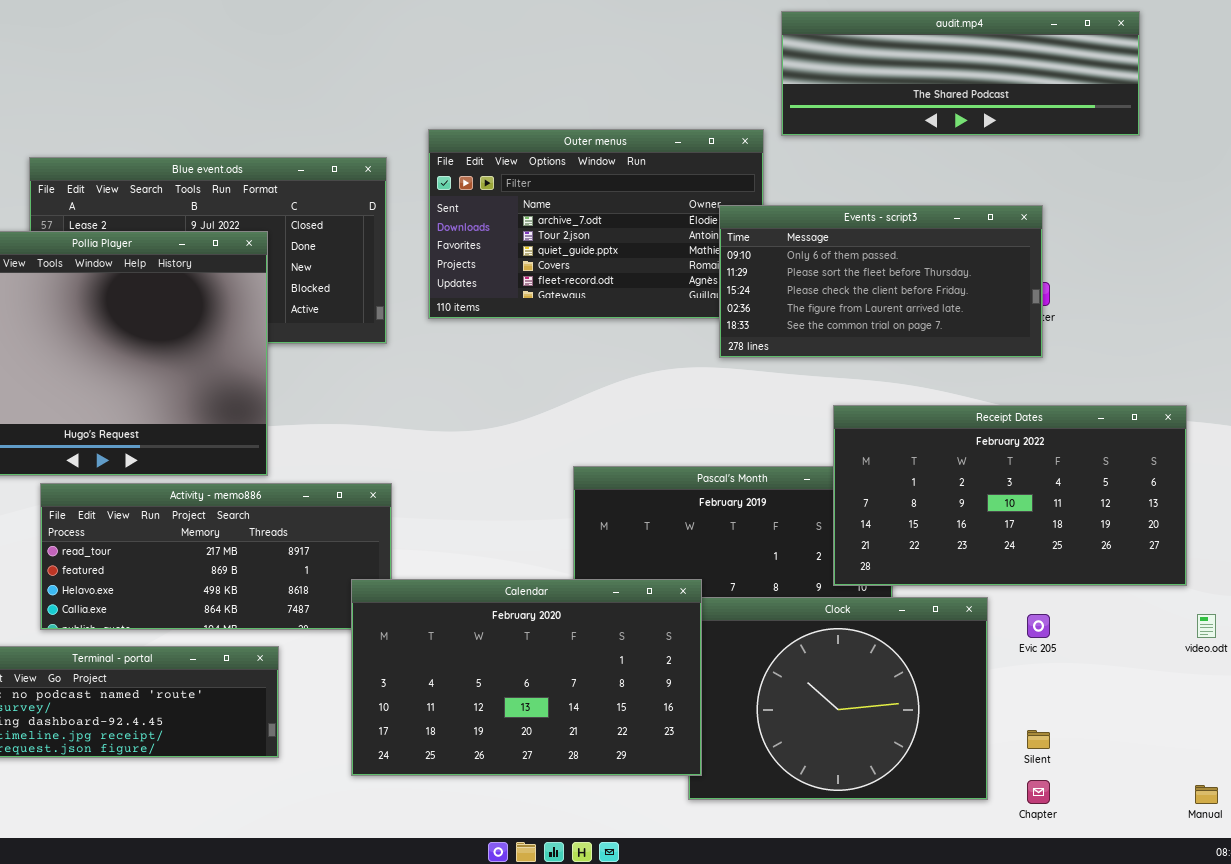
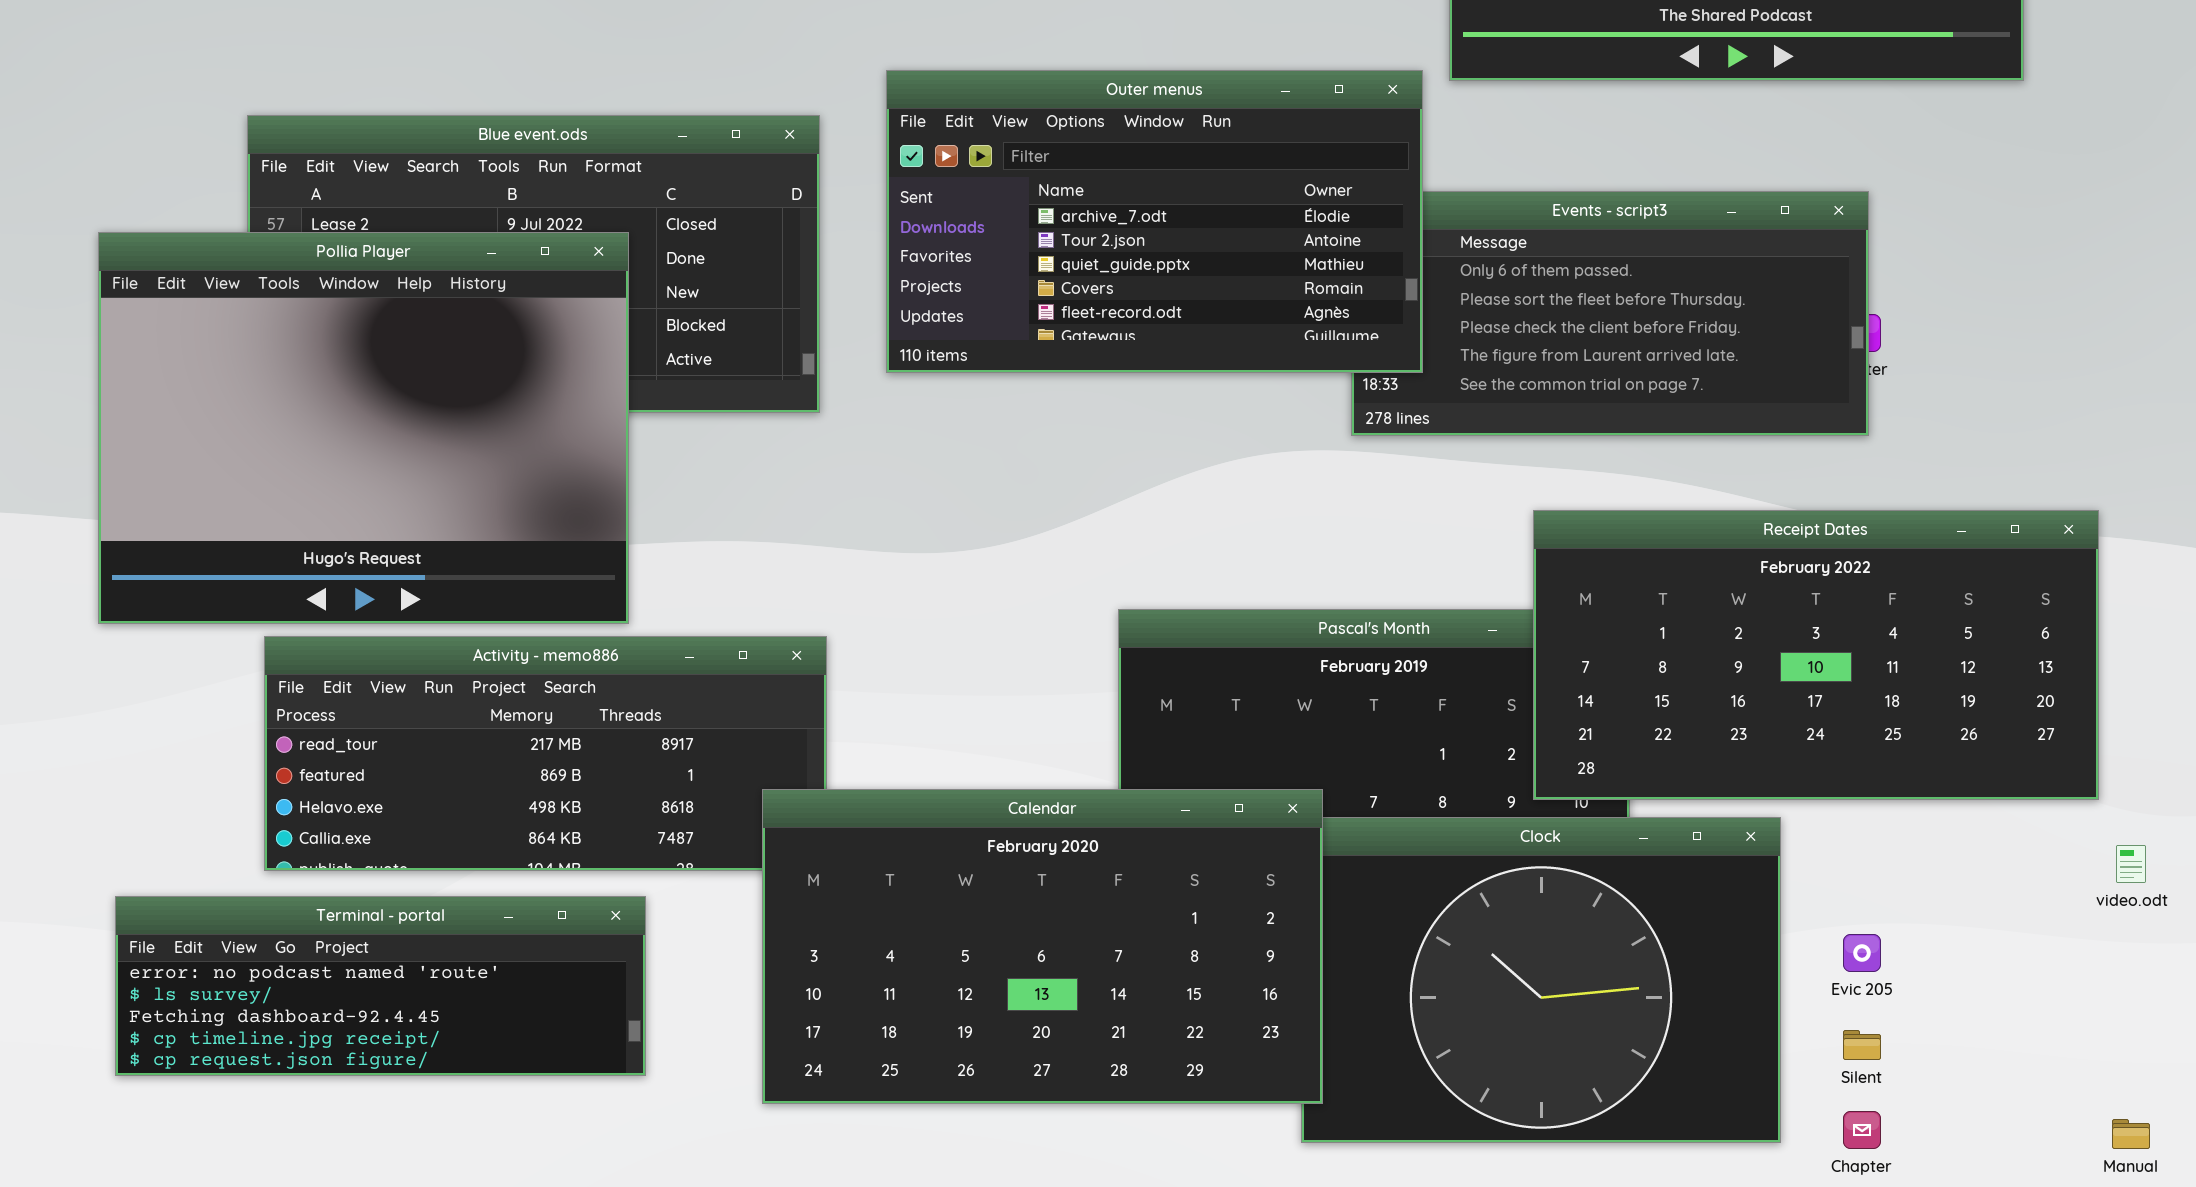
Outer menus: [428,129,764,319] -> [886,70,1423,373], raised
Evic 205: [1027,614,1050,638] -> [1843,934,1881,972], moved

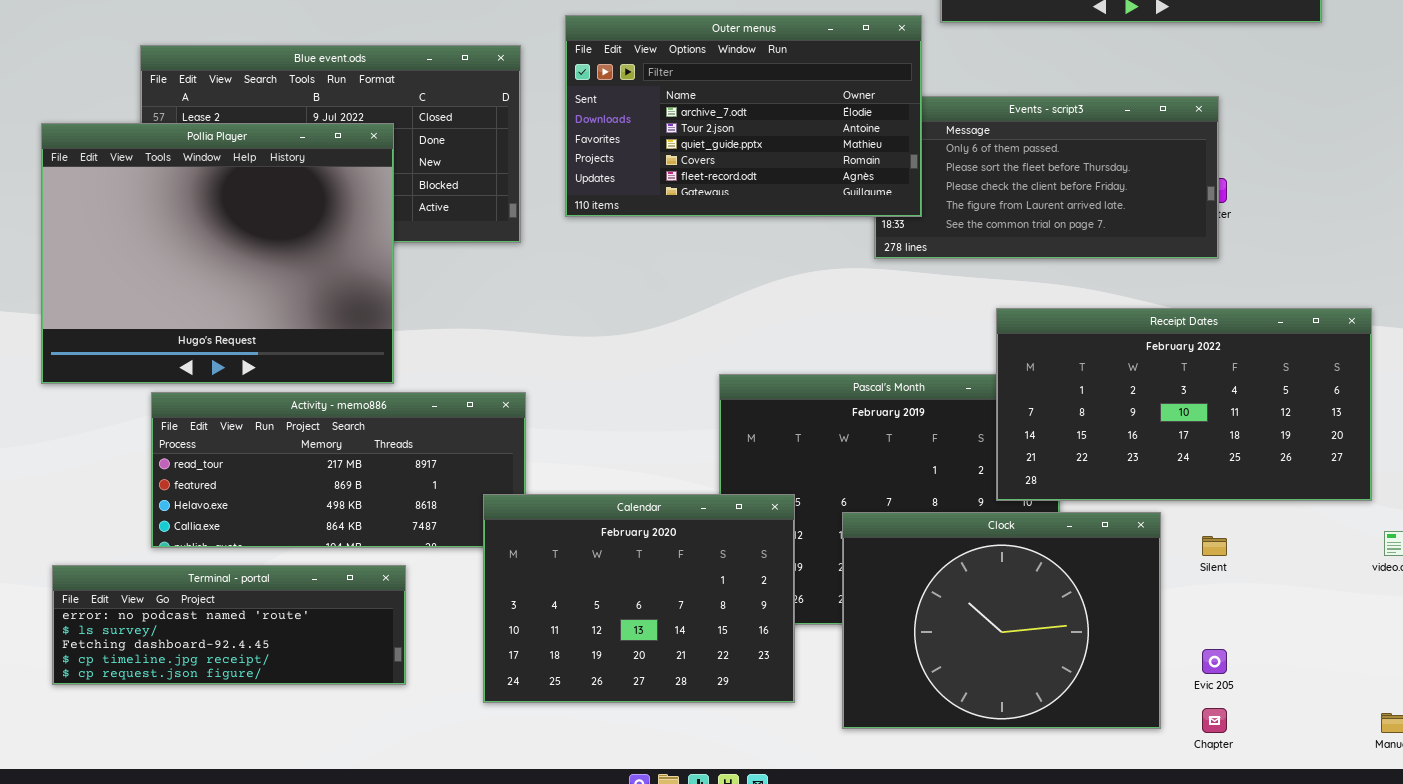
Calendar: [762,789,1323,1104] -> [483,494,795,703], resized
Evic 205: [1843,934,1881,972] -> [1202,649,1227,674], moved
Silent: [1843,1030,1881,1060] -> [1202,536,1227,556], moved

